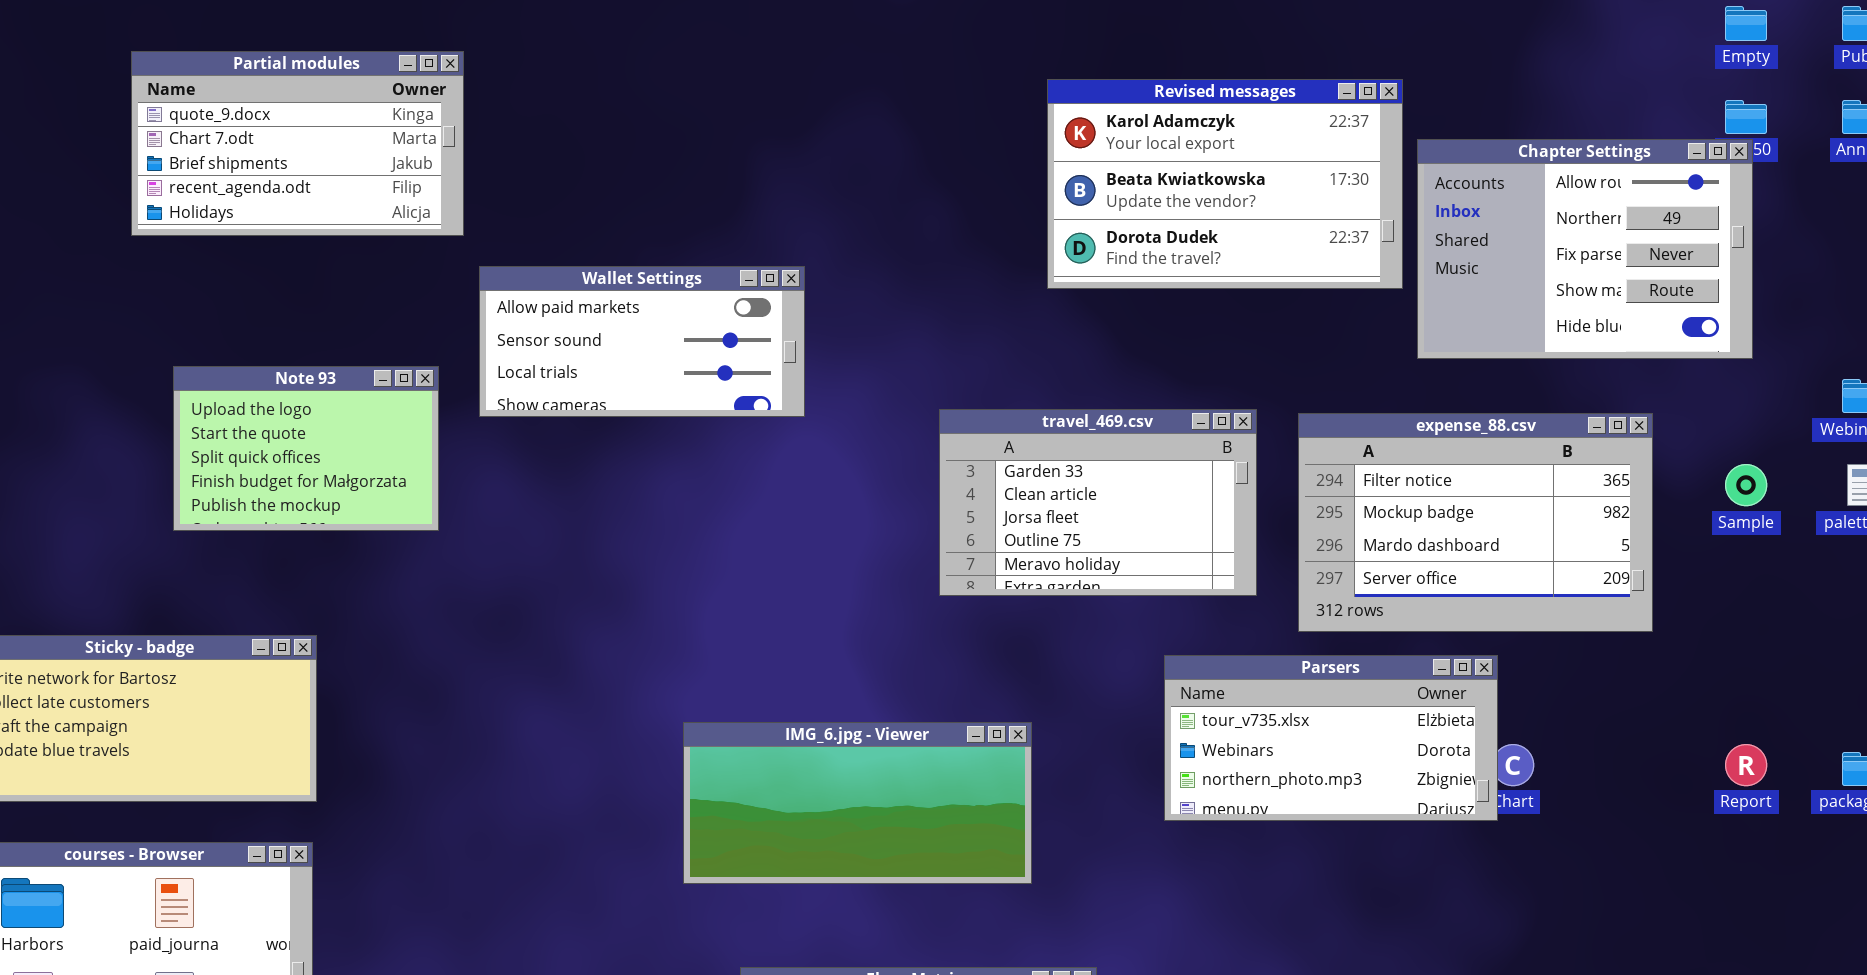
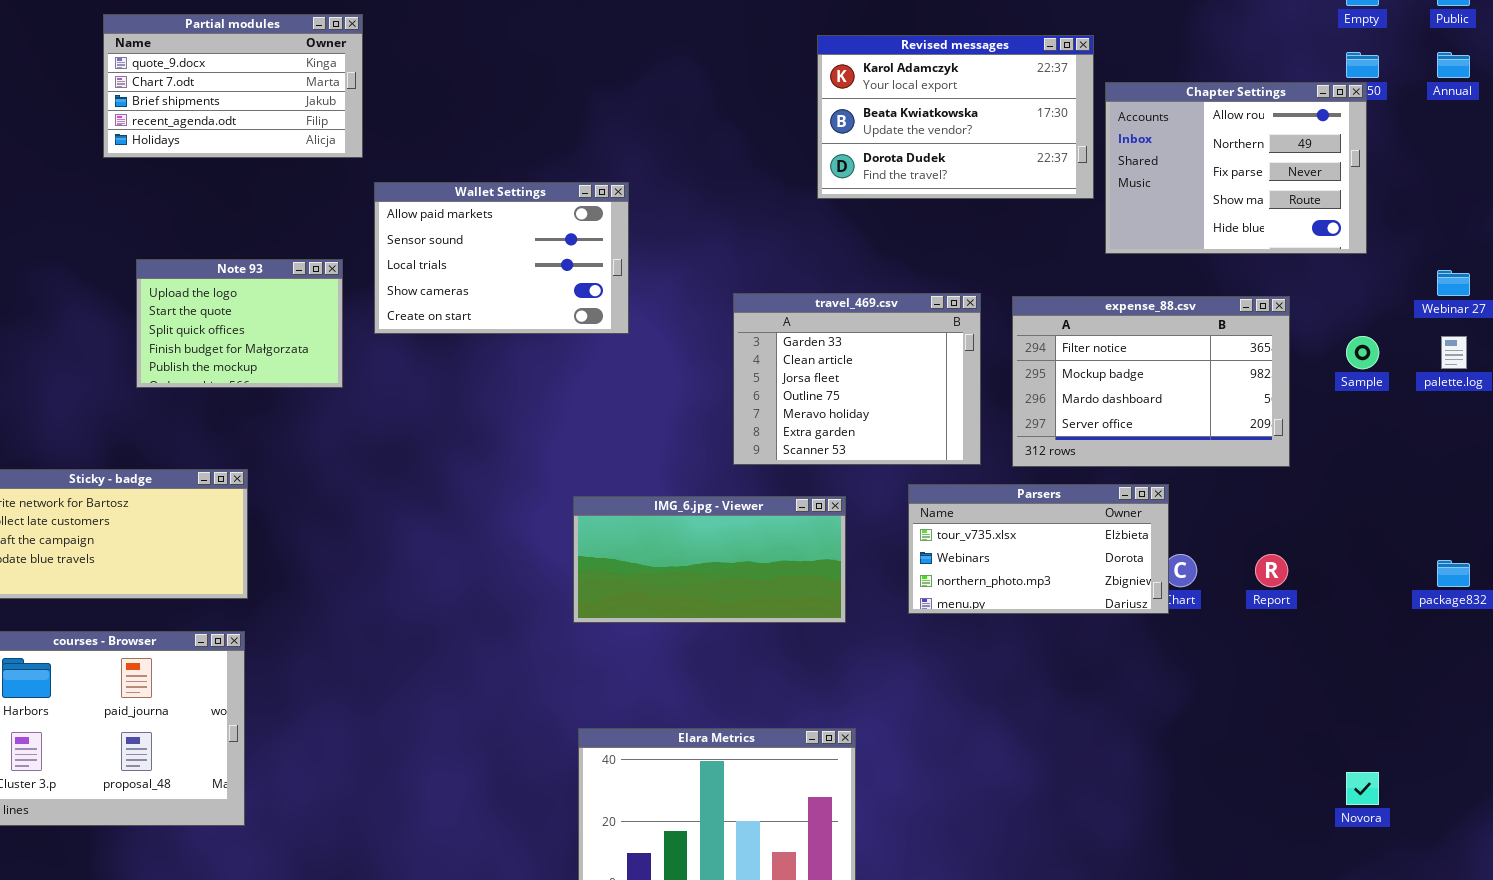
Wallet Settings: [479,266,805,417] -> [374,182,629,334], resized
travel_469.csv: [939,409,1257,596] -> [733,293,981,465], resized
IMG_6.jpg - Viewer: [683,722,1032,884] -> [573,496,846,623], moved
Report: [1725,744,1767,786] -> [1255,554,1288,587], moved

